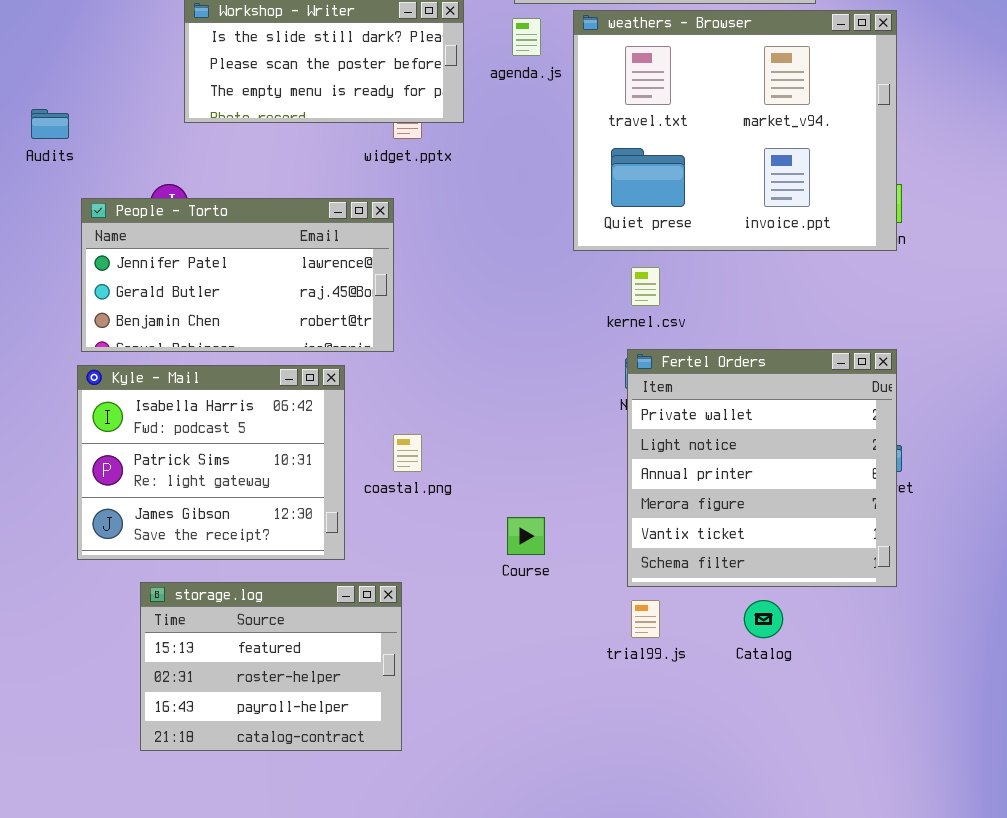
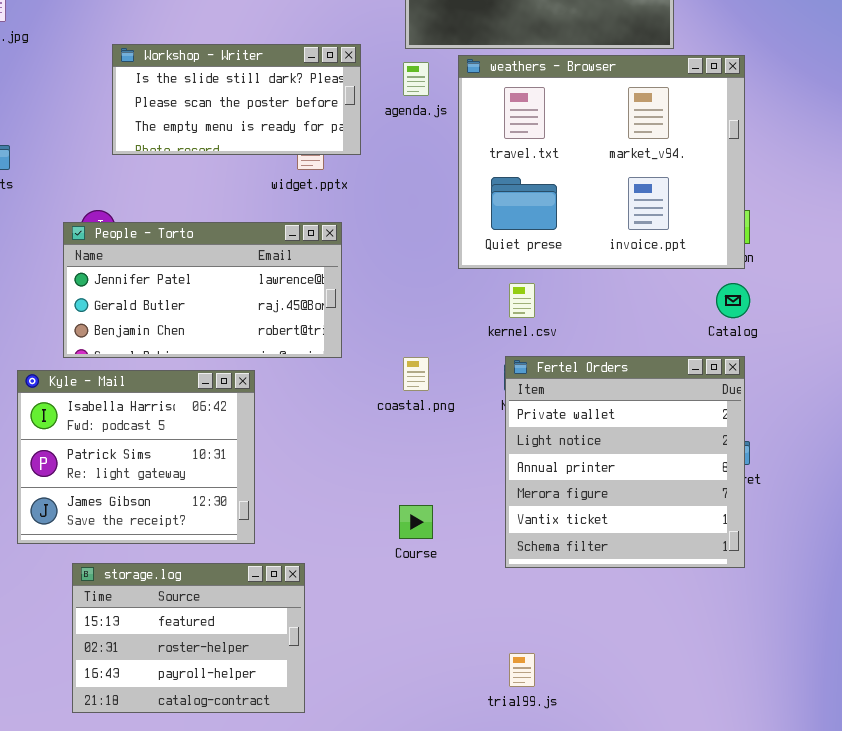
People - Torto: [81,198,394,352] -> [63,222,342,358], moved
coastal.png: [393,434,422,472] -> [403,357,429,391], moved
trial99.js: [631,600,660,638] -> [509,653,535,687], moved
Catalog: [744,600,783,638] -> [716,283,750,318], moved

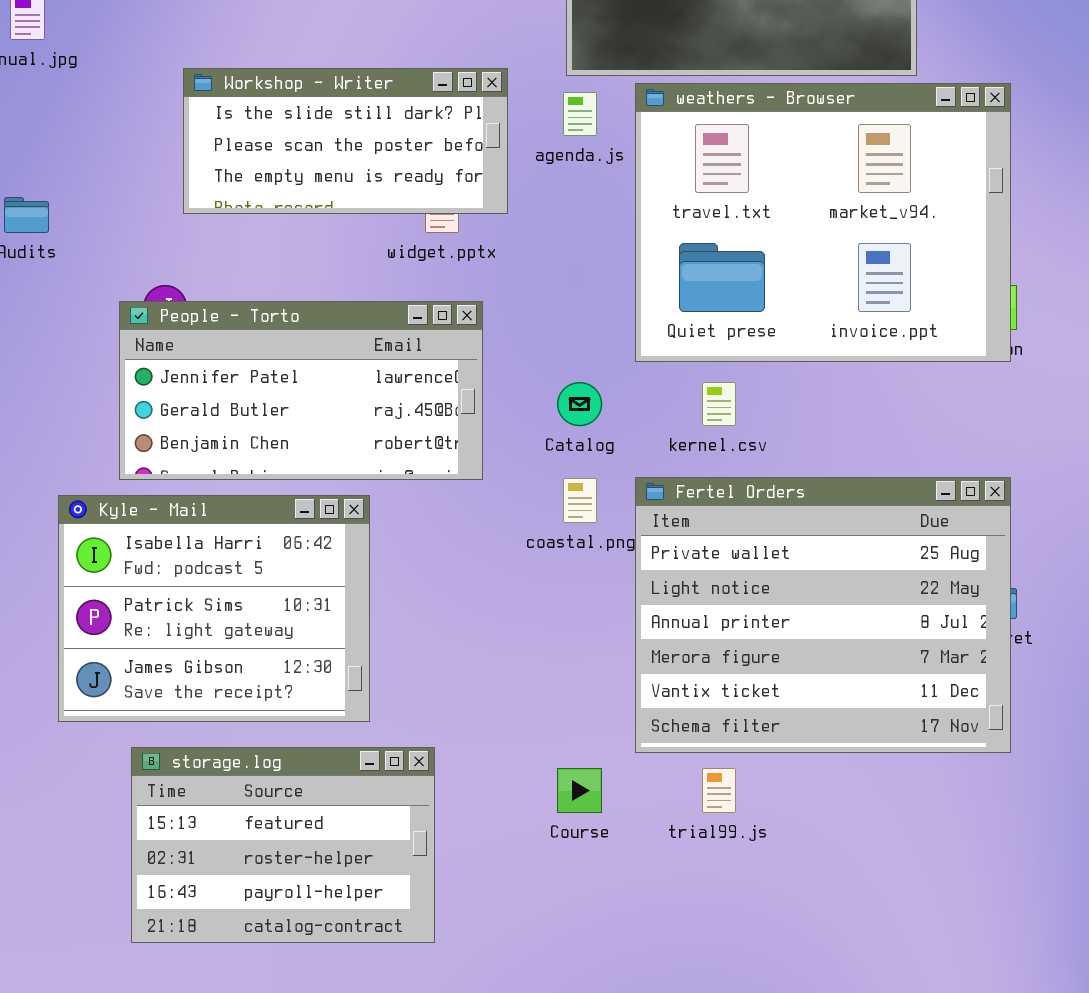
Catalog: [716,283,750,318] -> [557,382,602,426], moved
Fertel Orders: [505,356,745,568] -> [635,477,1011,753], resized
Course: [399,505,433,539] -> [557,768,602,813], moved
trial99.js: [509,653,535,687] -> [702,768,736,813], moved

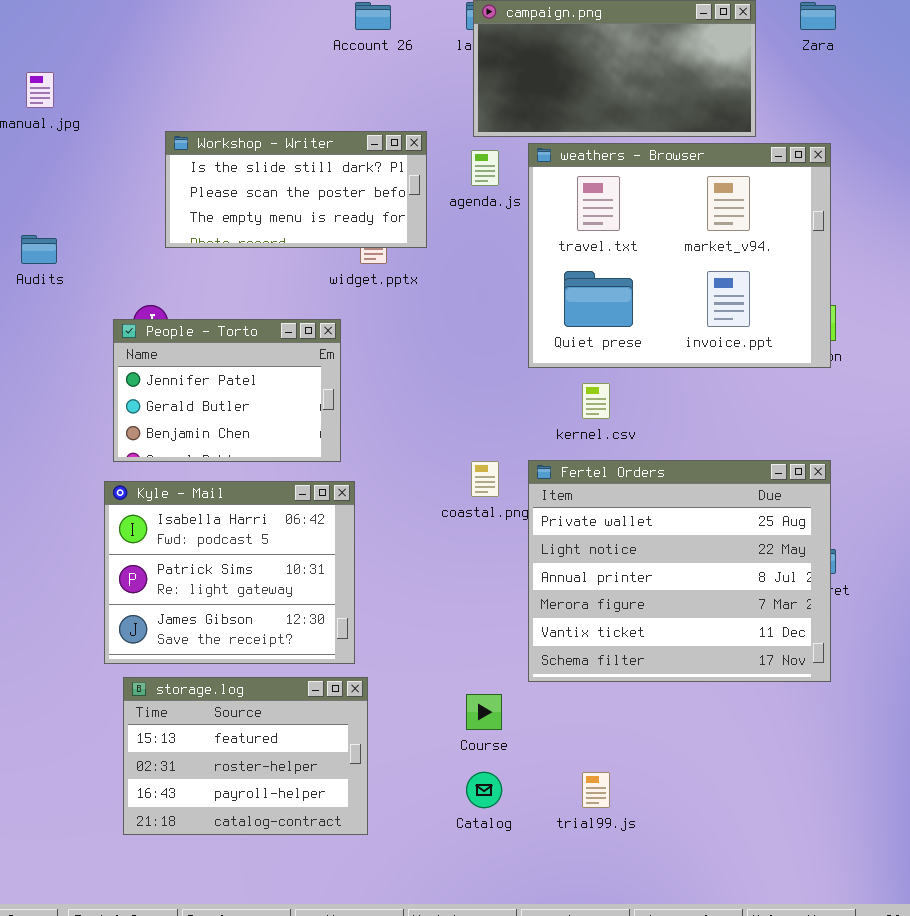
People - Torto: [119,301,483,480] -> [113,319,341,462], resized
Catalog: [557,382,602,426] -> [466,772,502,808], moved
Kyle - Mail: [58,495,370,722] -> [104,481,355,664], moved
trial99.js: [702,768,736,813] -> [582,772,610,808], moved

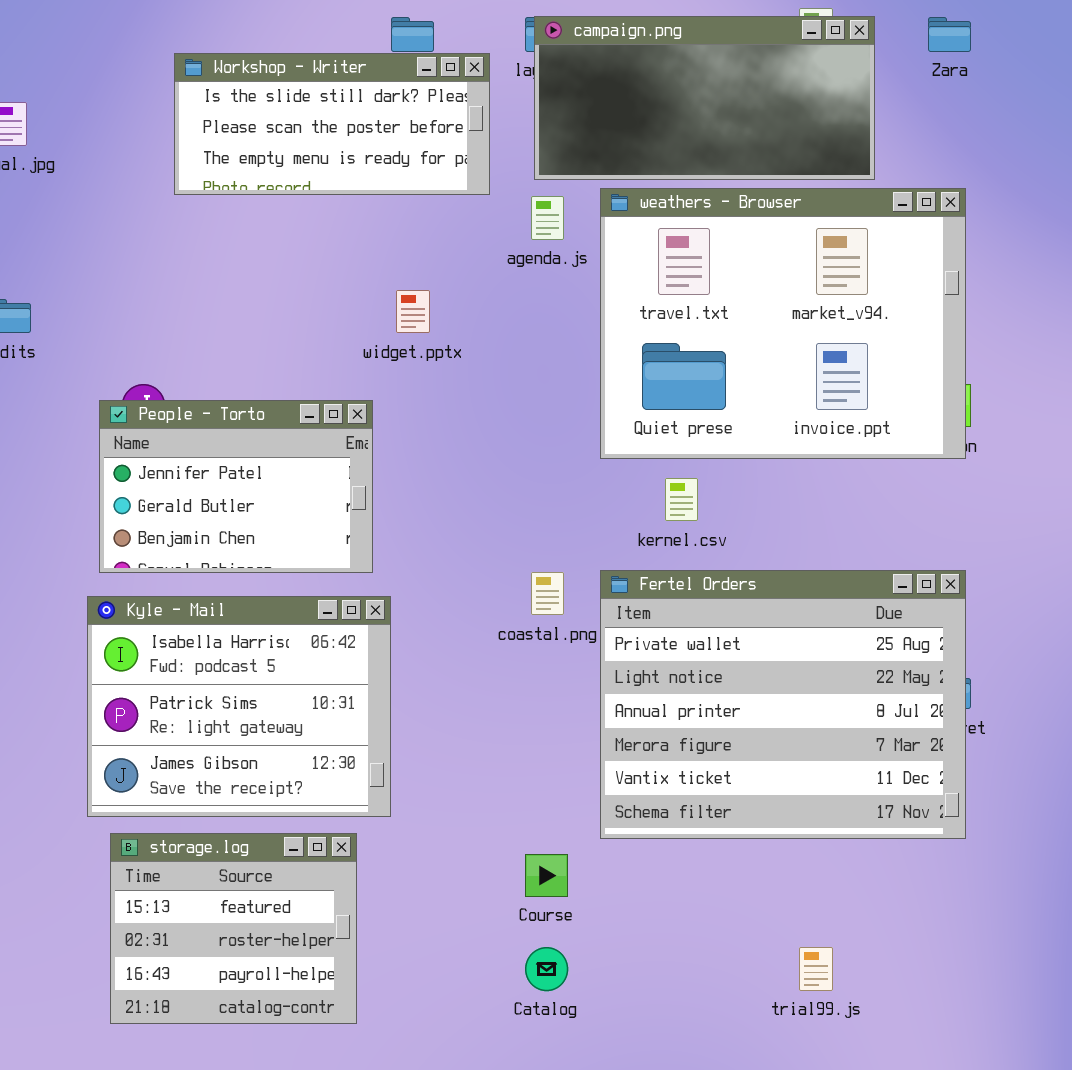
Workshop - Writer: [165,131,427,248] -> [174,53,490,195], moved
storage.log: [123,677,368,835] -> [110,833,357,1024], resized
trial99.js: [582,772,610,808] -> [799,947,833,991], moved

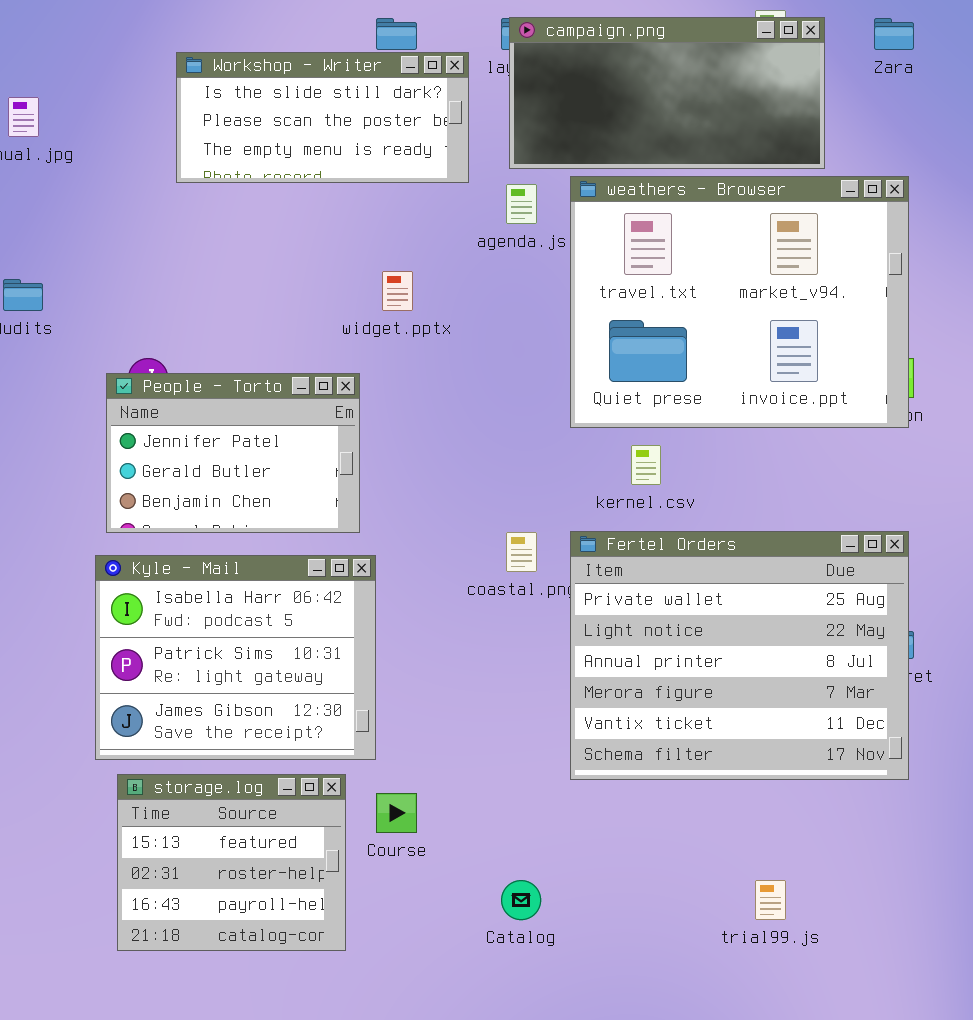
Course: [525,854,568,897] -> [376,793,417,833], moved

